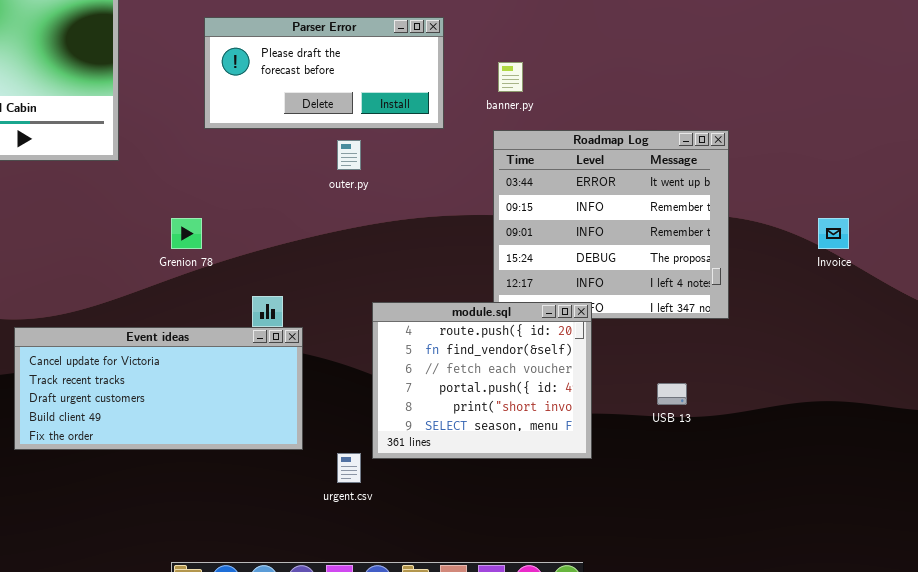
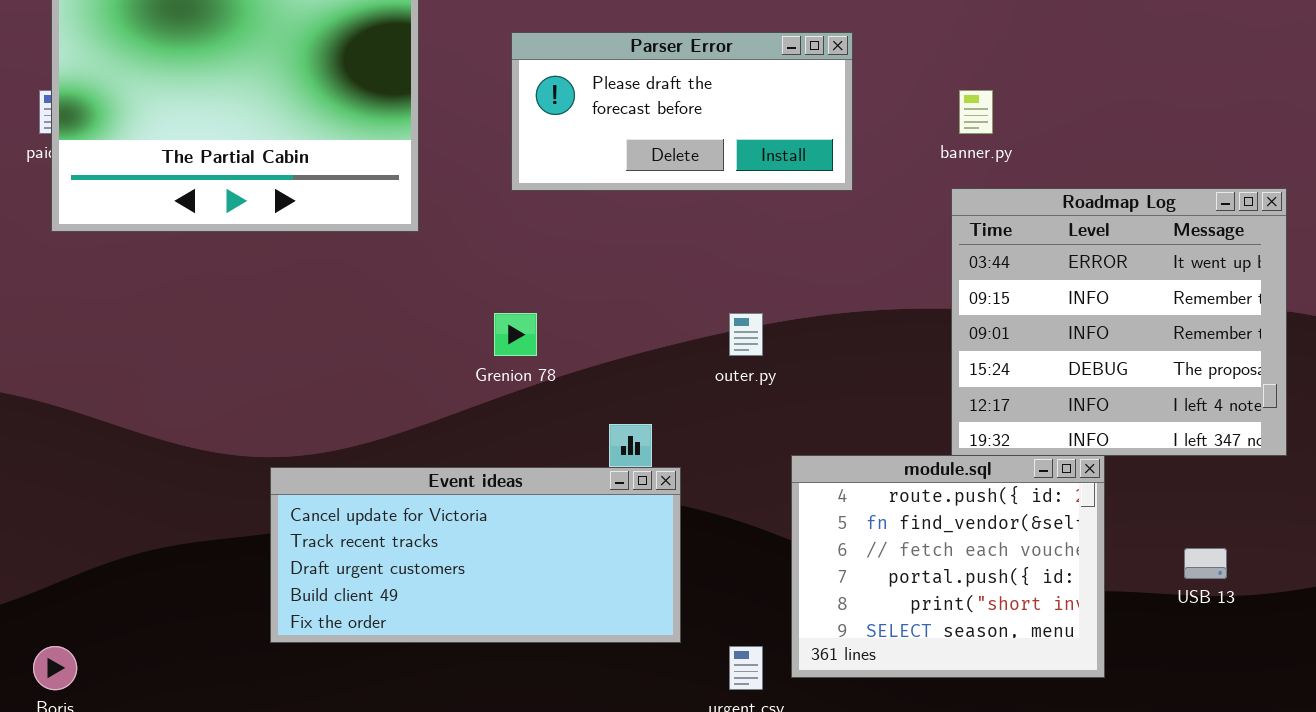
Parser Error: [204,17,444,129] -> [511,32,853,191], moved
outer.py: [337,140,361,170] -> [729,313,763,356], moved
module.sql: [372,302,592,459] -> [791,455,1105,678], moved

